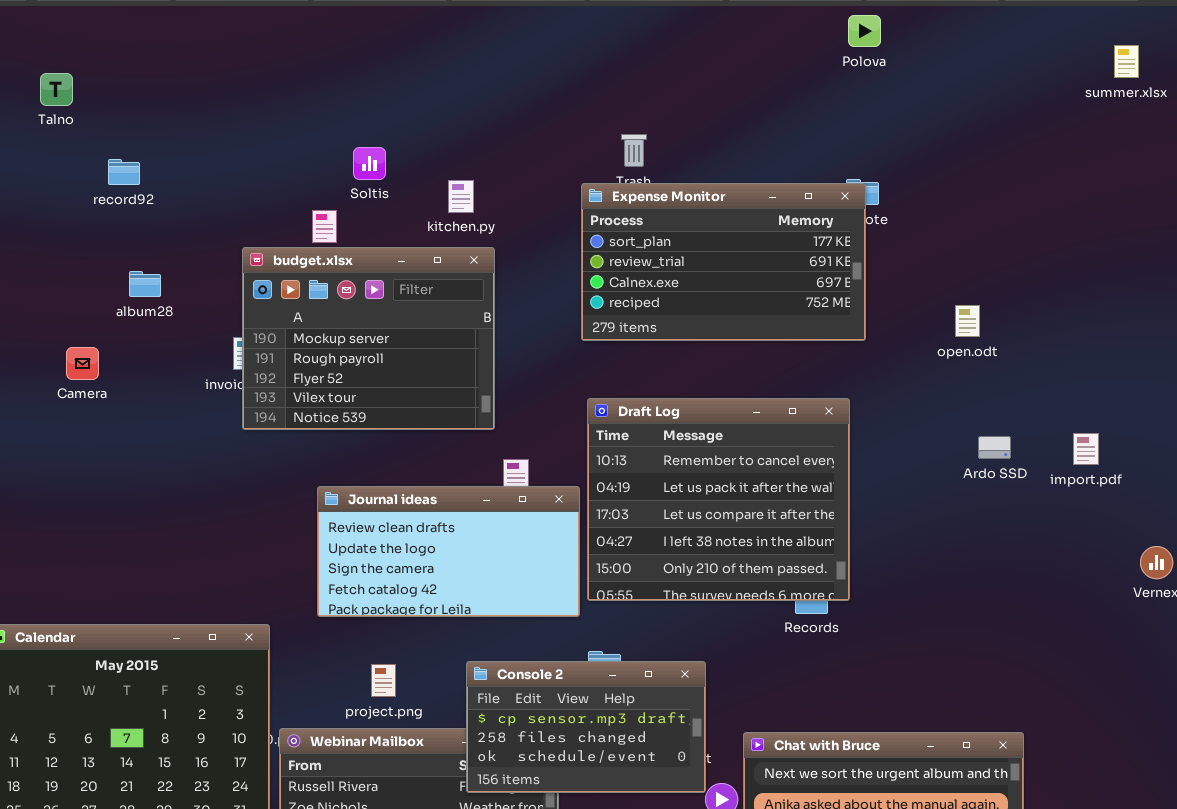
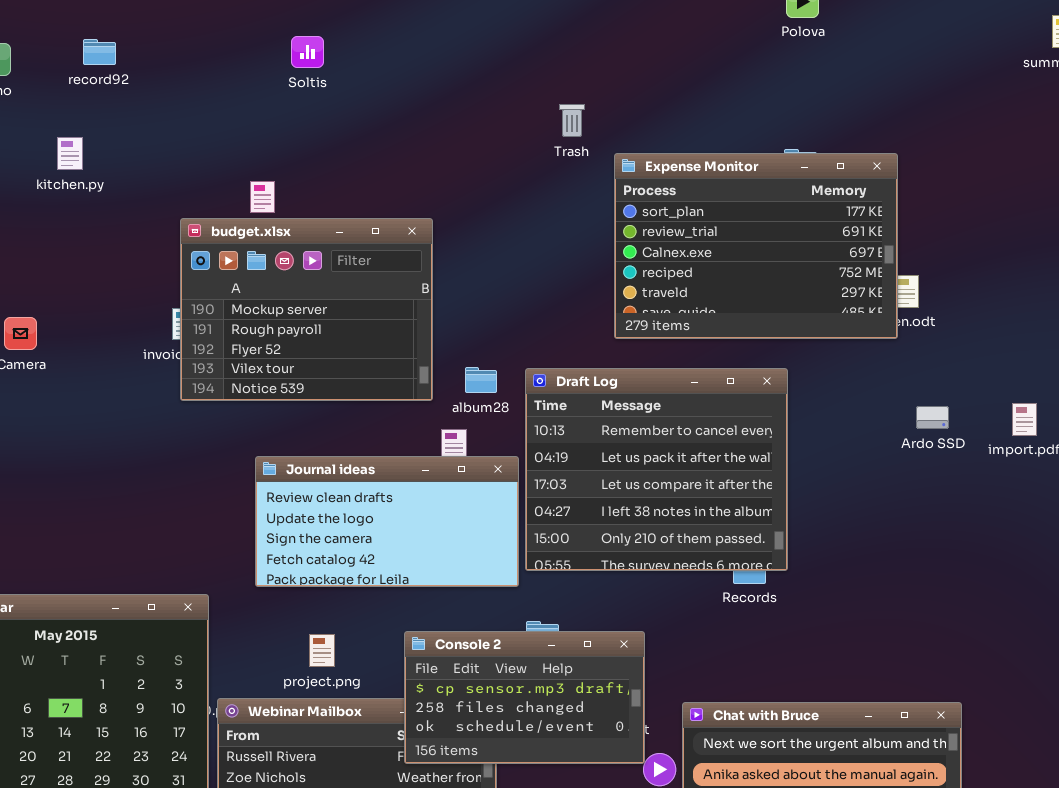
Soltis: [353,147,386,180] -> [291,36,324,68], moved
record92: [108,159,140,185] -> [83,39,116,65], moved
kitchen.py: [448,180,474,213] -> [57,137,83,170], moved
Expense Monitor: [581,183,866,341] -> [614,153,898,339], moved, resized
album28: [129,271,161,297] -> [465,367,497,393], moved

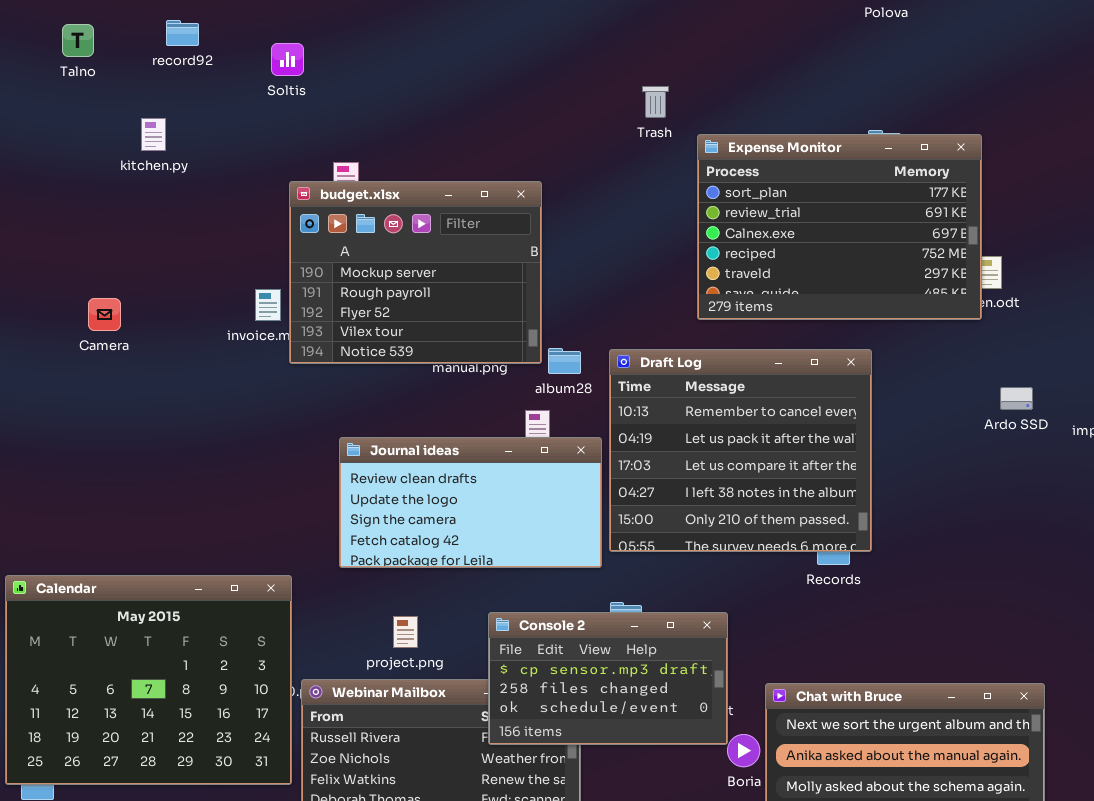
Soltis: [291,36,324,68] -> [271,43,304,76], moved
budget.xlsx: [180,218,433,401] -> [289,181,542,364], moved

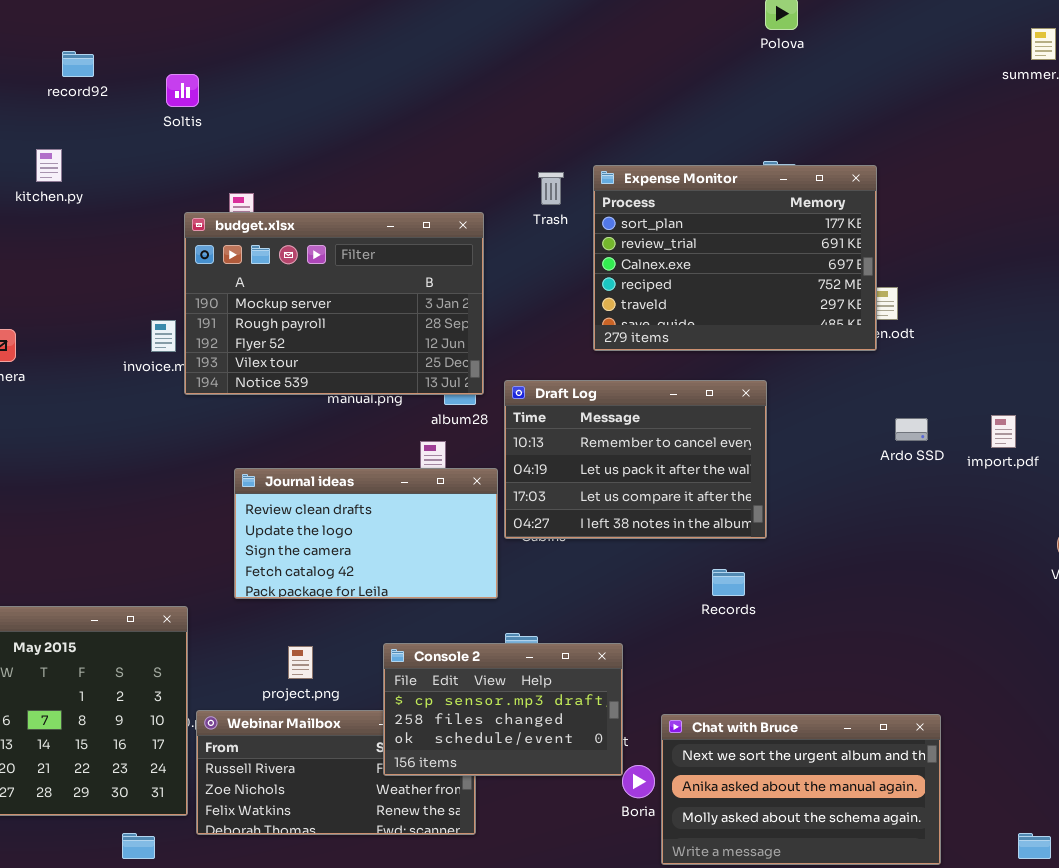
Trash: [642,86,669,118] -> [538,172,564,205], moved
budget.xlsx: [289,181,542,364] -> [184,212,484,395], resized
Draft Log: [609,349,872,552] -> [504,380,767,539], resized

